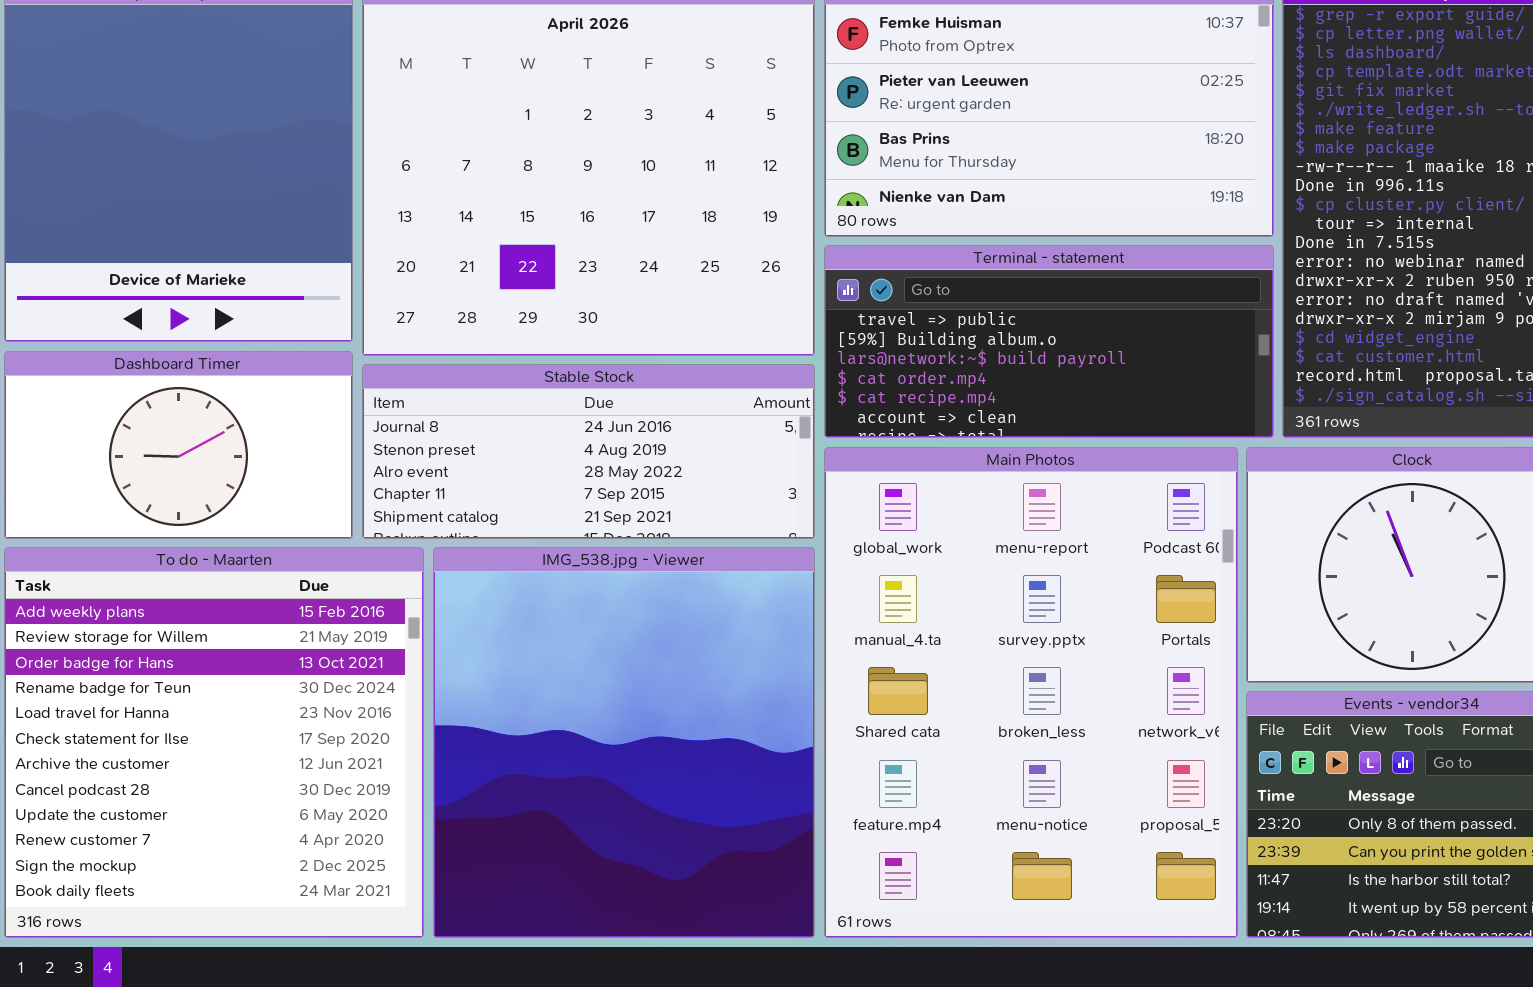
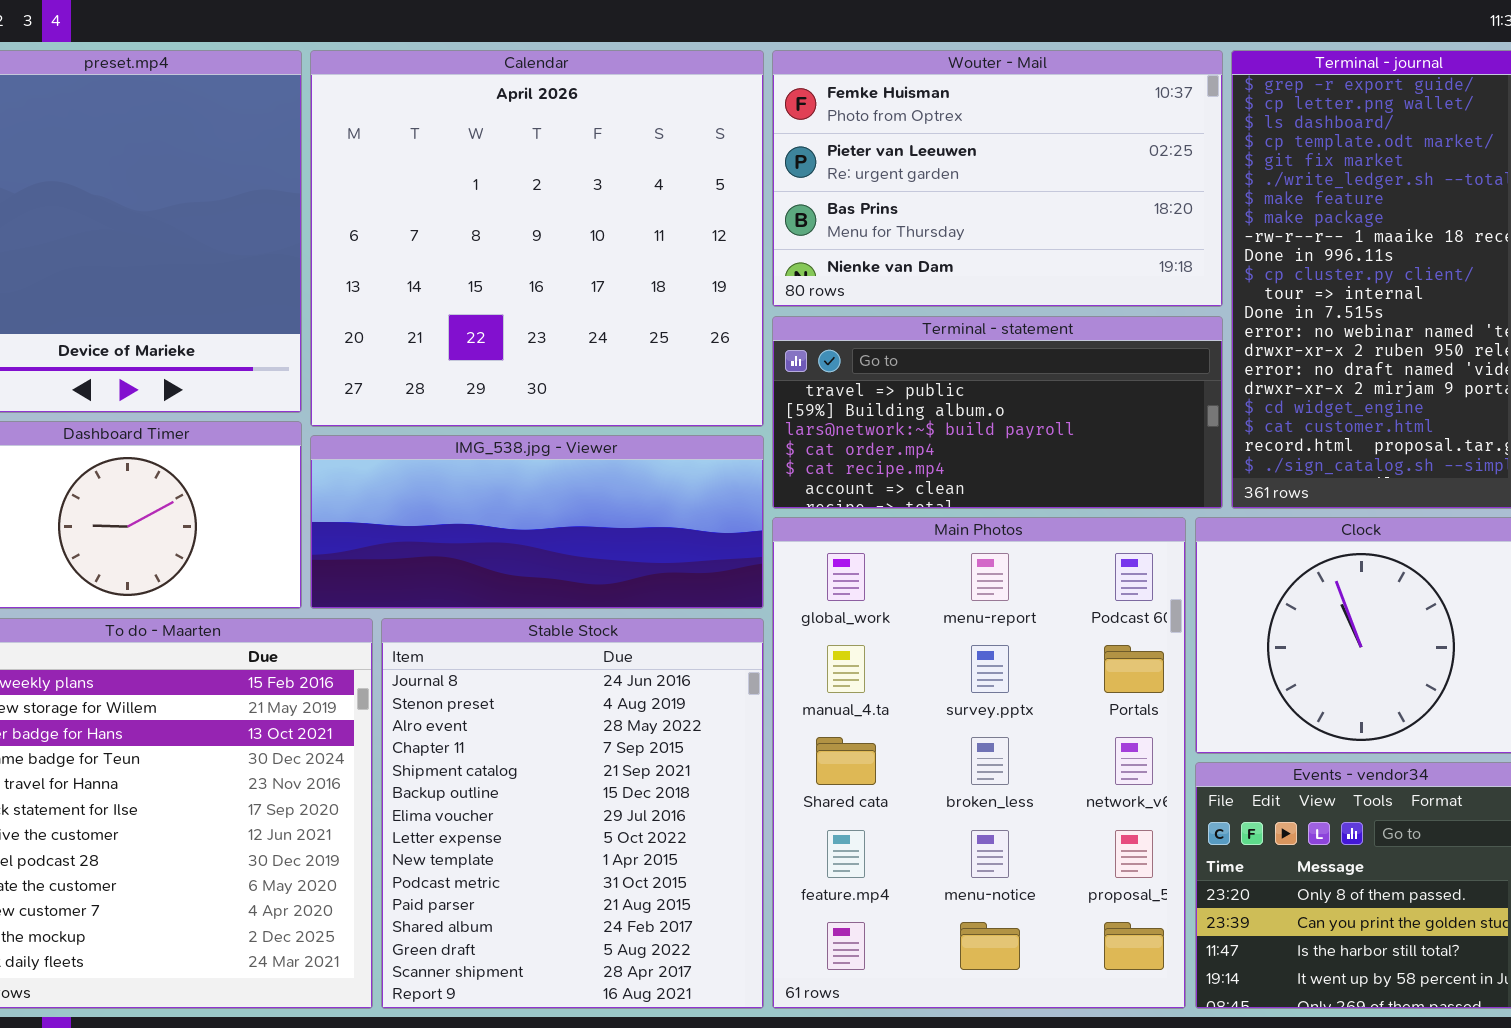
Stable Stock: [362,364,815,539] -> [381,618,764,1009], moved, resized
IMG_538.jpg - Viewer: [433,547,815,938] -> [310,435,764,609], moved, resized

